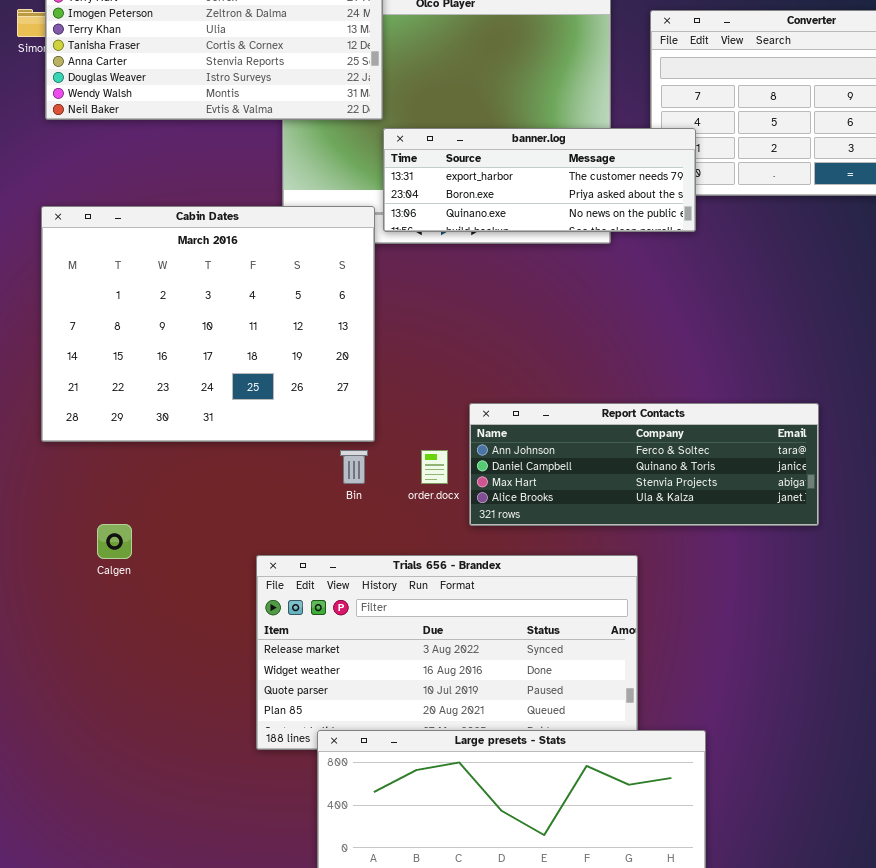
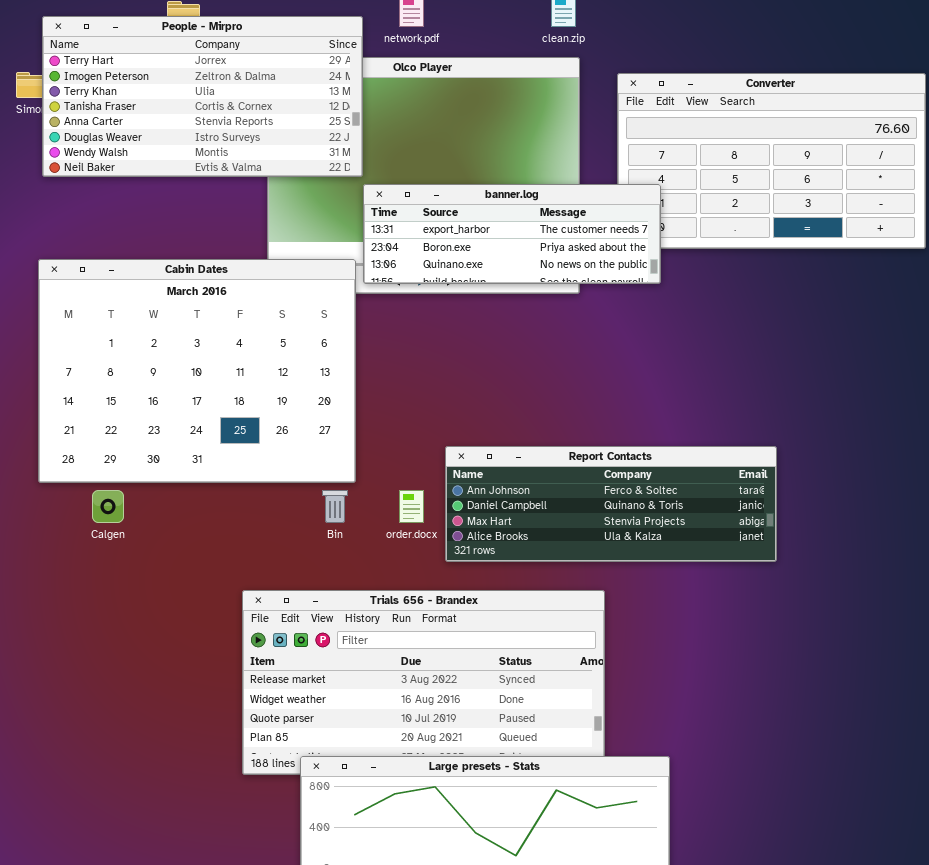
Calgen: [97,524,132,559] -> [92,490,124,523], moved

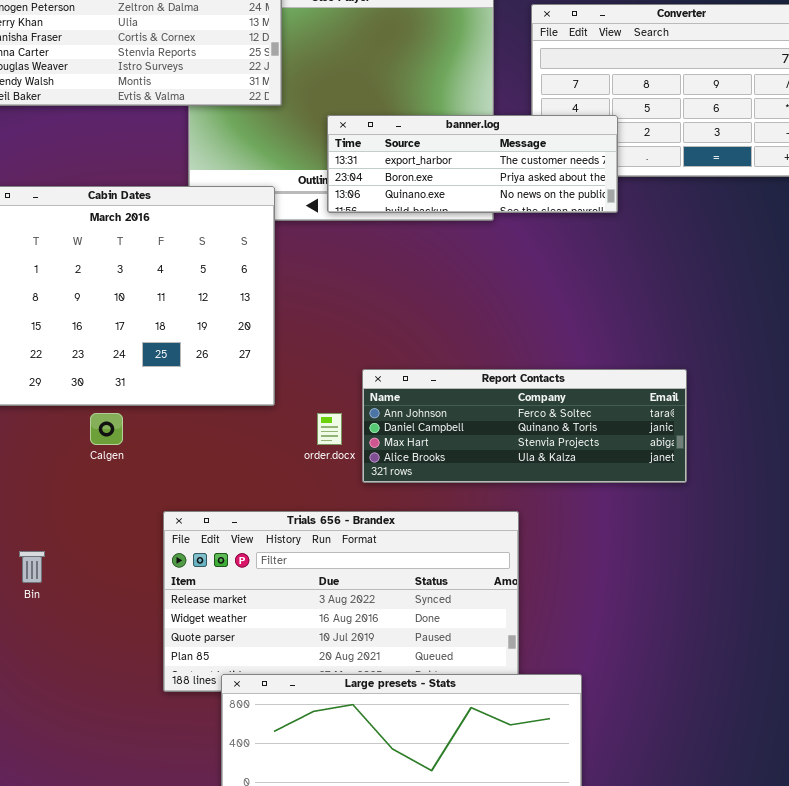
banner.log: [363,184,661,284] -> [327,115,618,213], moved
Calgen: [92,490,124,523] -> [90,413,123,445], moved
Bin: [322,490,348,523] -> [19,551,45,583], moved

